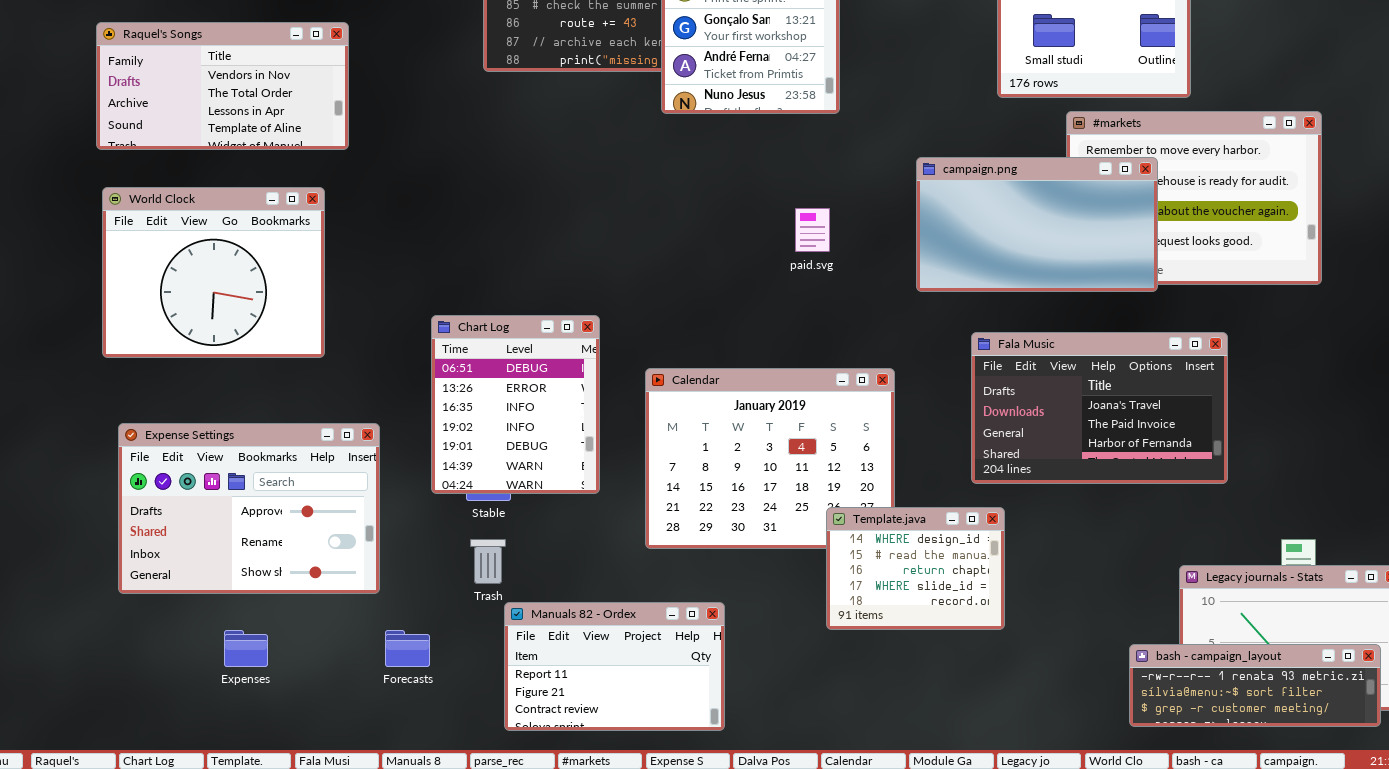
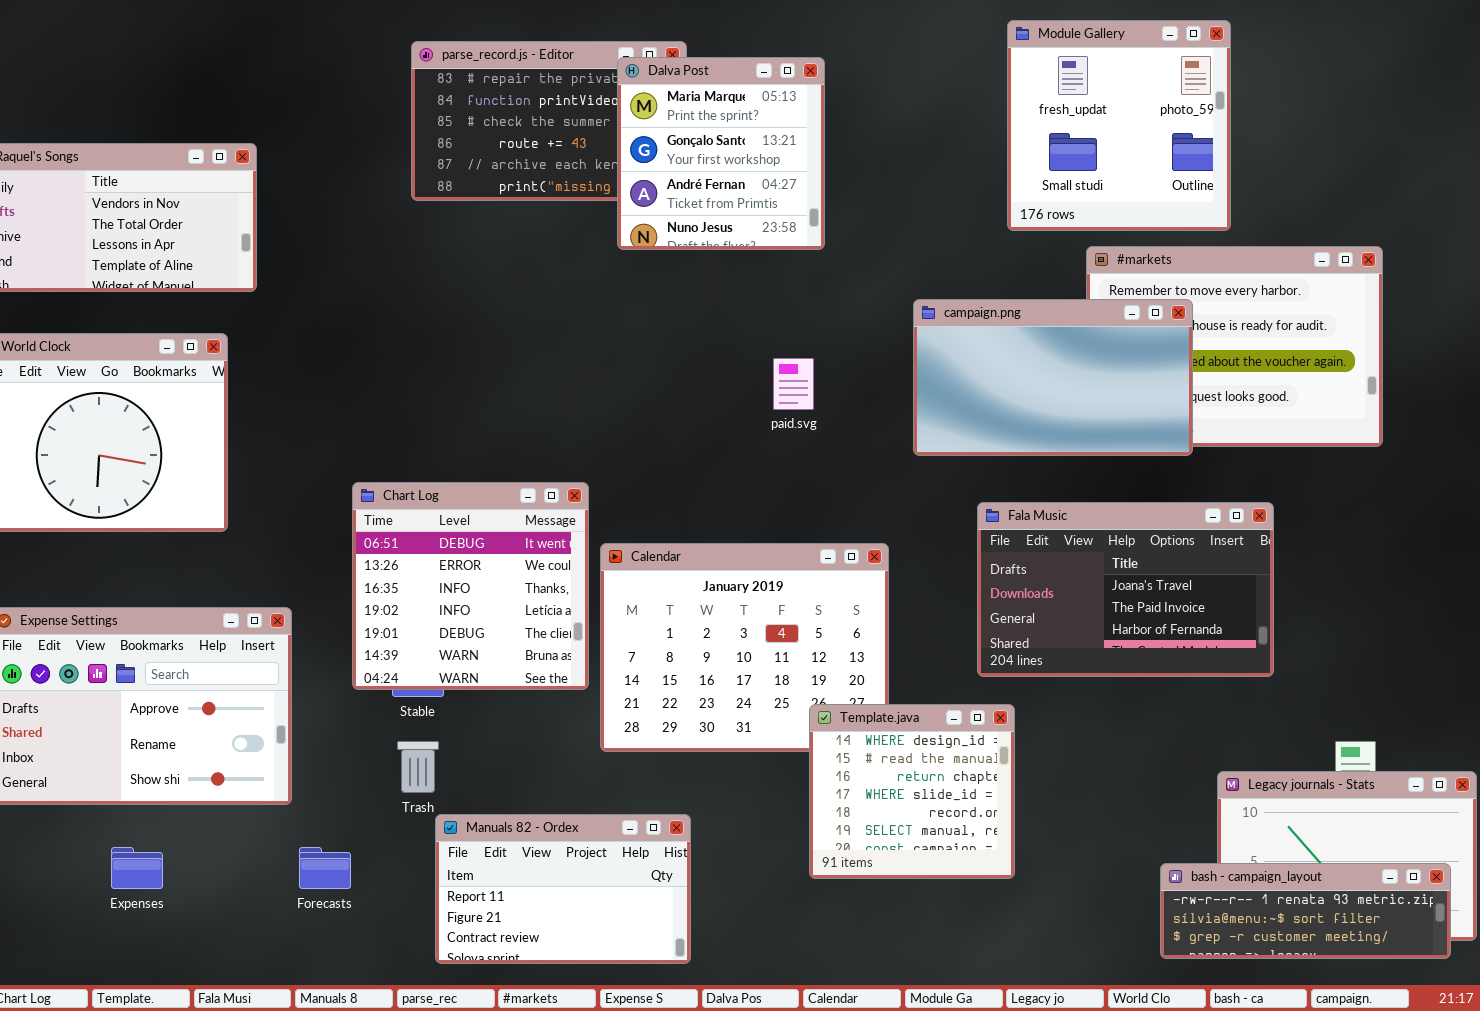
Chart Log: [431,315,600,494] -> [352,482,589,690], resized
Template.java: [826,507,1005,630] -> [809,704,1015,879], resized

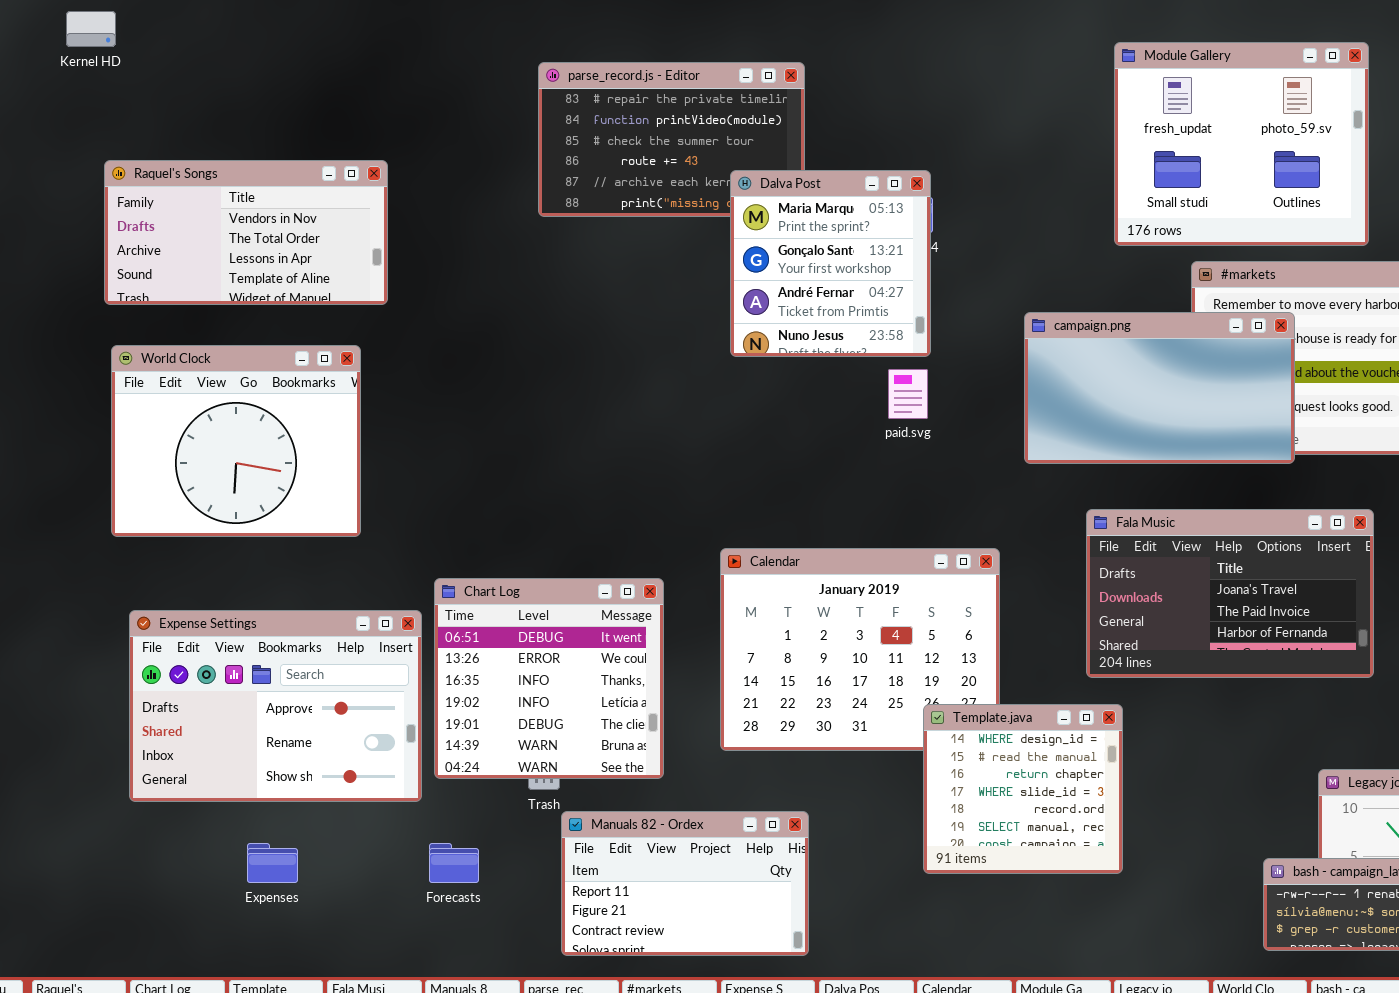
Module Gallery: [1007,20,1231,231] -> [1114,42,1369,246], resized
Dalva Post: [617,57,825,250] -> [730,170,931,357], moved
Chart Log: [352,482,589,690] -> [434,578,664,779], moved

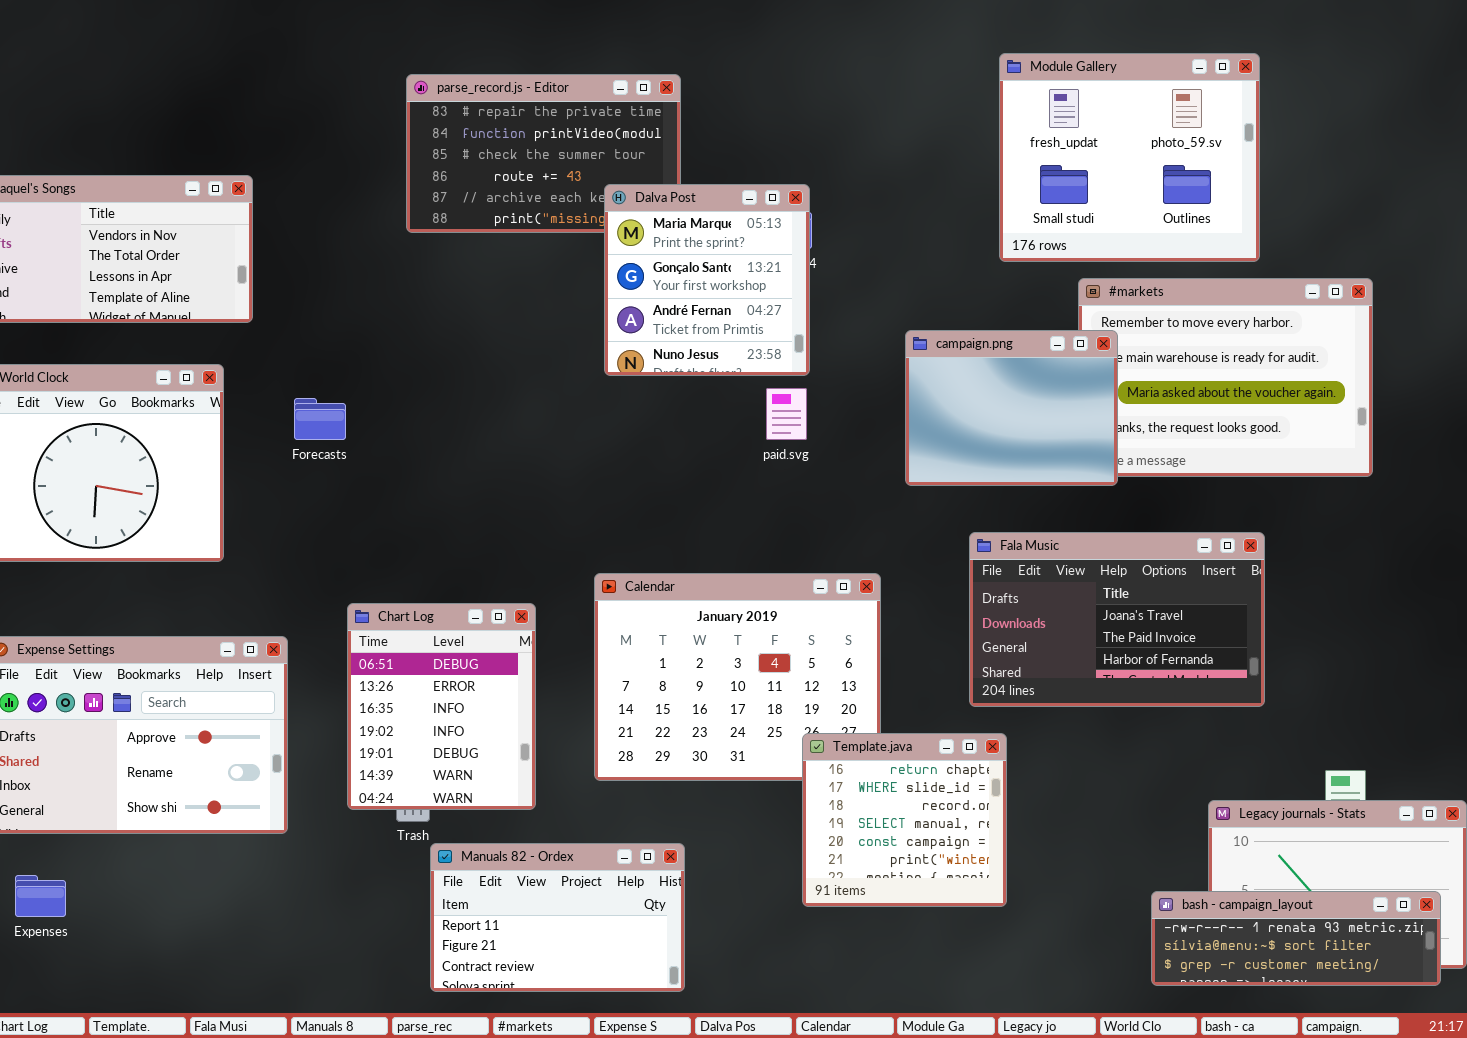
campaign.png: [1024,312,1295,464] -> [905,330,1118,486], resized
Chart Log: [434,578,664,779] -> [347,603,536,810], resized
Template.java: [923,704,1123,874] -> [802,733,1007,907], scrolled down 2 rows
Expenses: [247,843,298,883] -> [15,875,66,917], moved
Forecasts: [429,843,479,883] -> [294,398,346,440], moved

